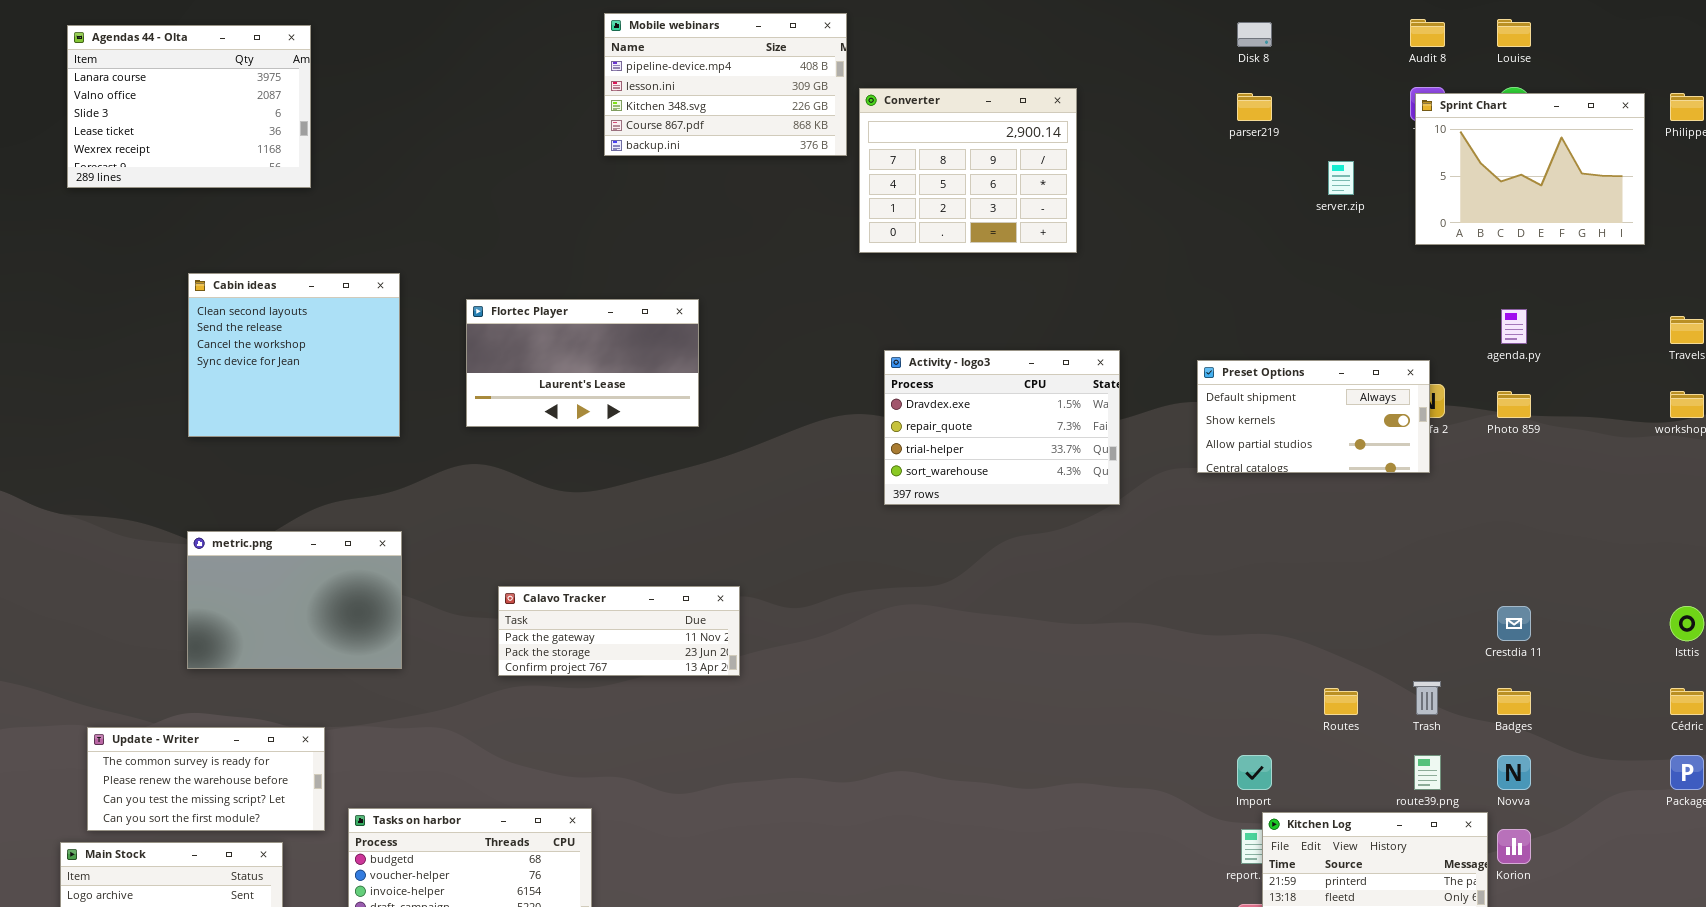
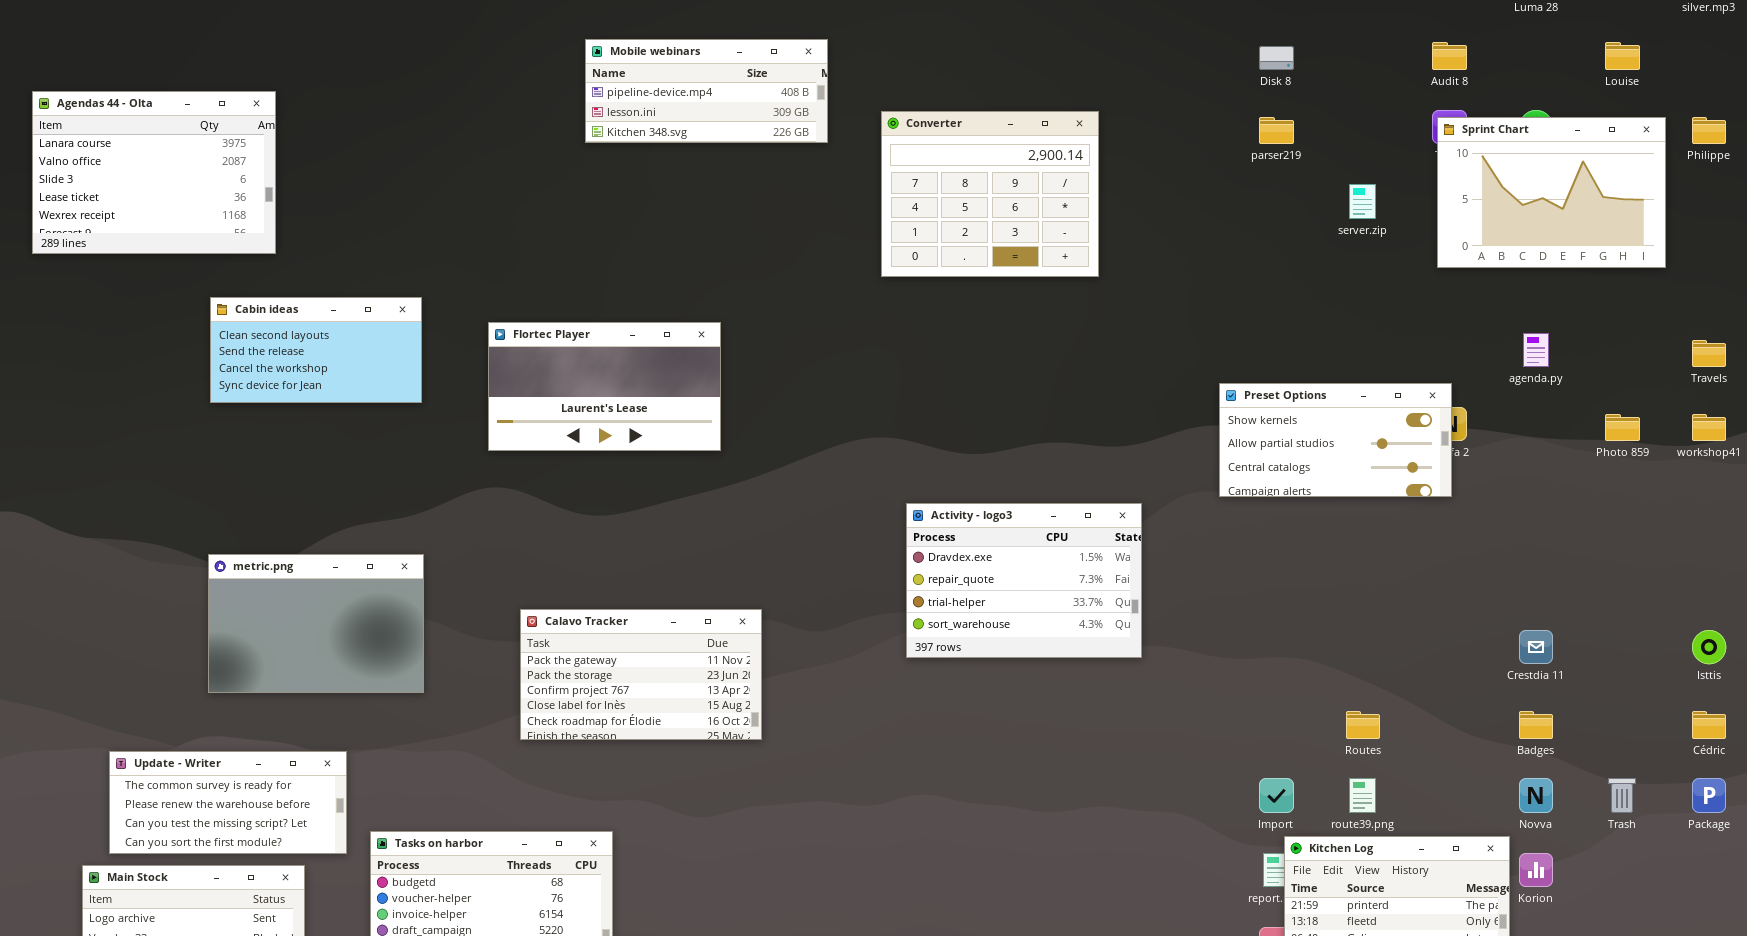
Mobile webinars: [604,13,847,156] -> [585,39,828,143], moved, resized
Louise: [1497,19,1531,47] -> [1605,42,1640,70], moved
Agendas 44 - Olta: [67,25,311,188] -> [32,91,276,254], moved
Cabin ideas: [188,273,400,437] -> [210,297,422,403], resized
Activity - logo3: [884,350,1120,505] -> [906,503,1142,658], moved
Preset Options: [1197,360,1430,473] -> [1219,383,1452,497], scrolled down 1 row
Photo 859: [1497,391,1531,418] -> [1605,414,1640,441], moved
Calavo Tracker: [498,586,740,676] -> [520,609,762,740], resized
Trash: [1413,681,1441,715] -> [1608,778,1636,813], moved
route39.png: [1414,755,1441,790] -> [1349,778,1376,813], moved

